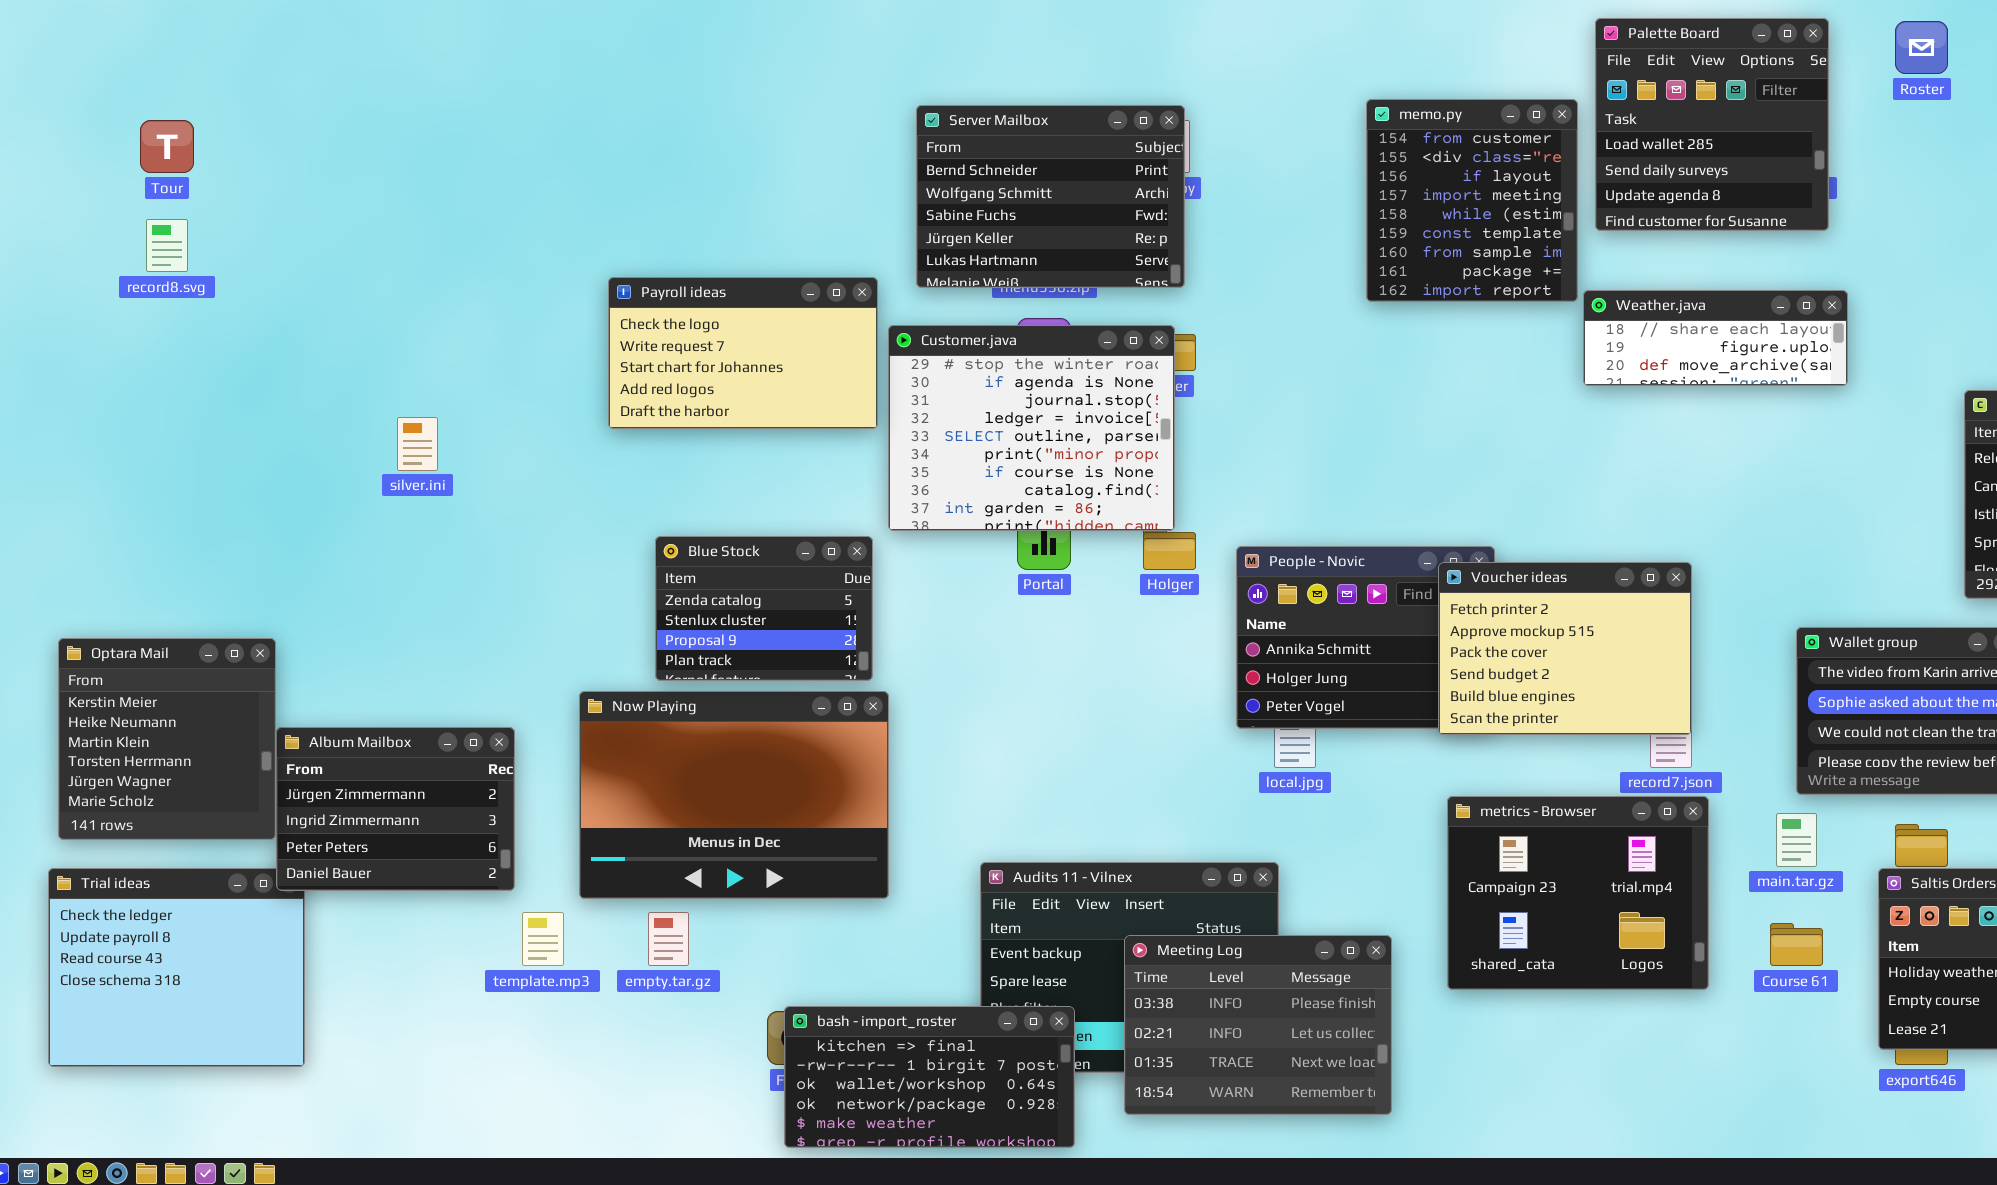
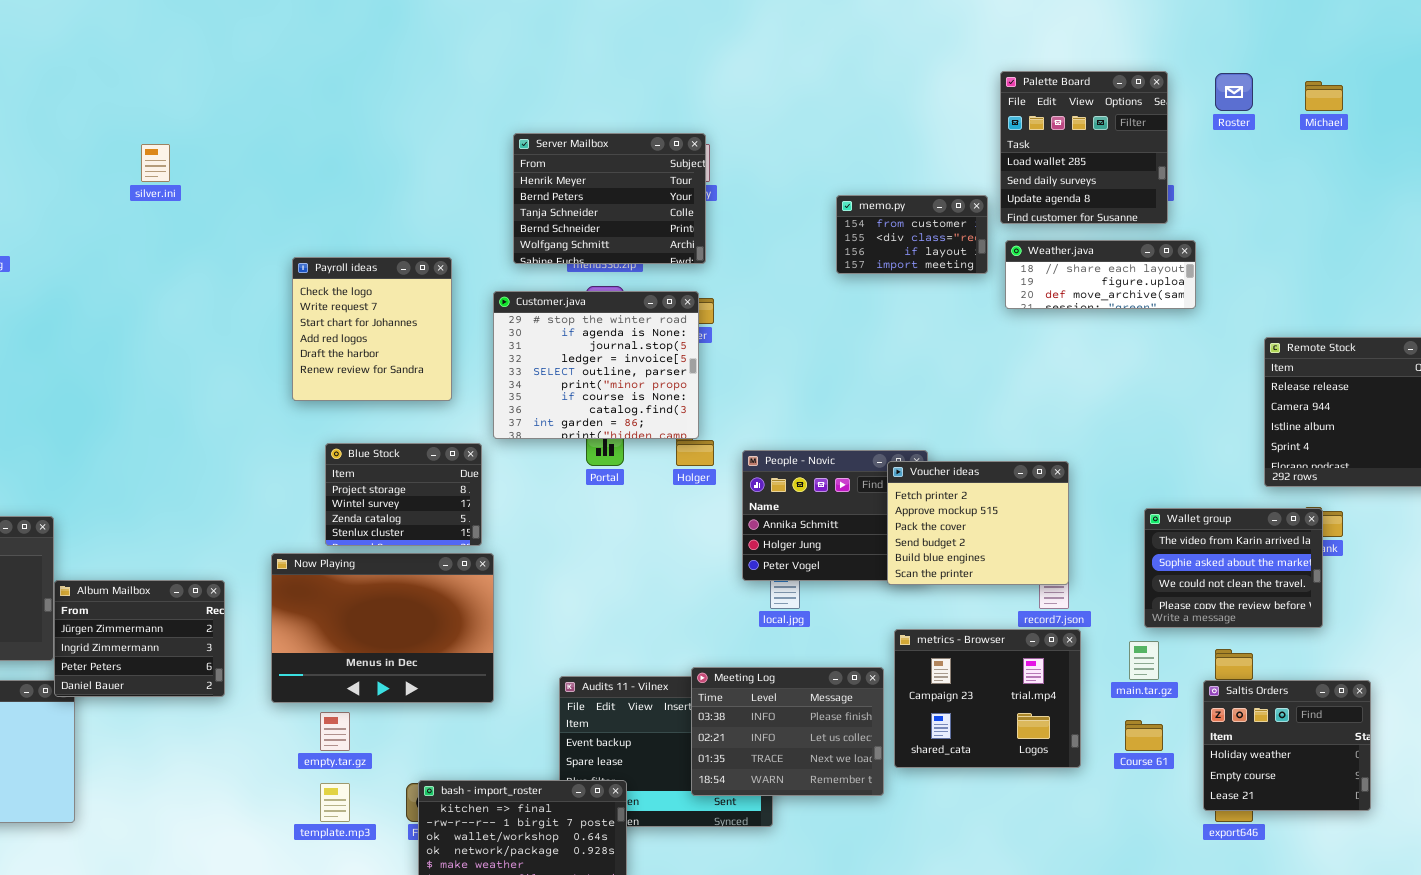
memo.py: [1366,99,1578,302] -> [836,195,988,274], resized
Server Mailbox: [916,105,1185,288] -> [513,133,706,264], scrolled up 3 rows
Payroll ideas: [608,277,878,429] -> [292,257,452,401], resized
Weather.java: [1583,290,1848,386] -> [1005,240,1196,309], moved
silver.ini: [397,417,438,471] -> [141,144,170,182], moved
Blue Stock: [655,536,873,681] -> [325,443,482,546], scrolled up 2 rows
template.mp3: [522,912,564,966] -> [320,783,350,822], moved
Meeting Log: [1124,935,1392,1115] -> [691,667,884,796], moved

